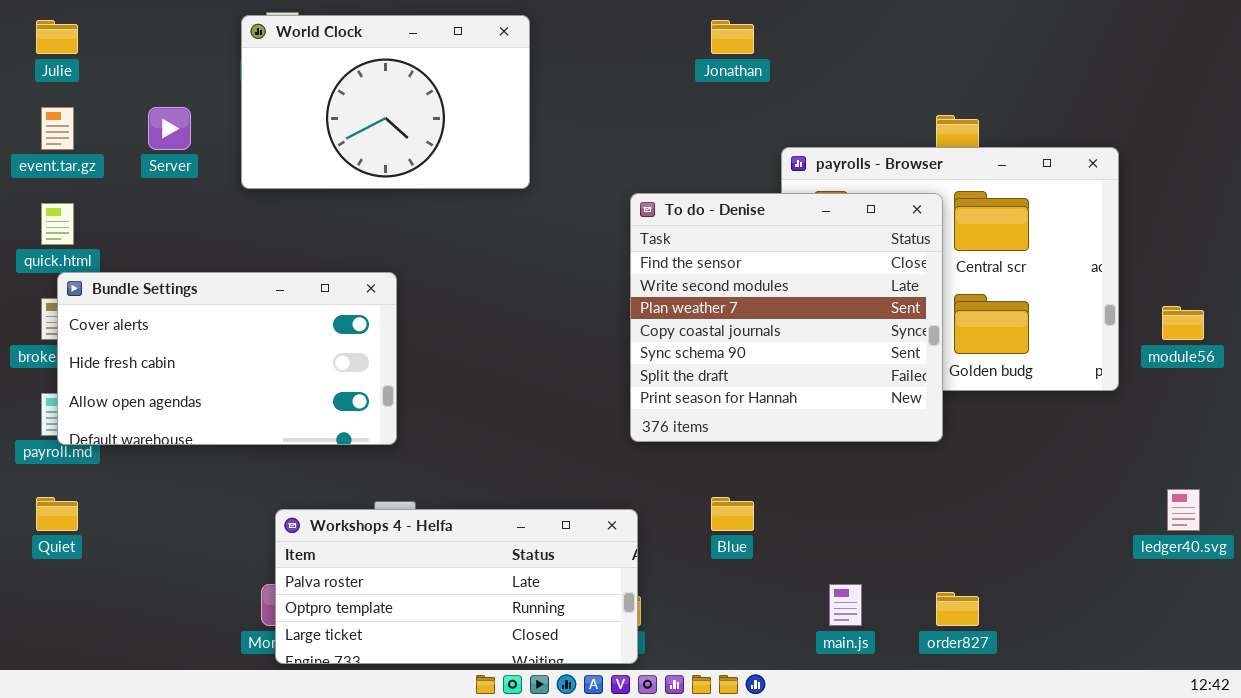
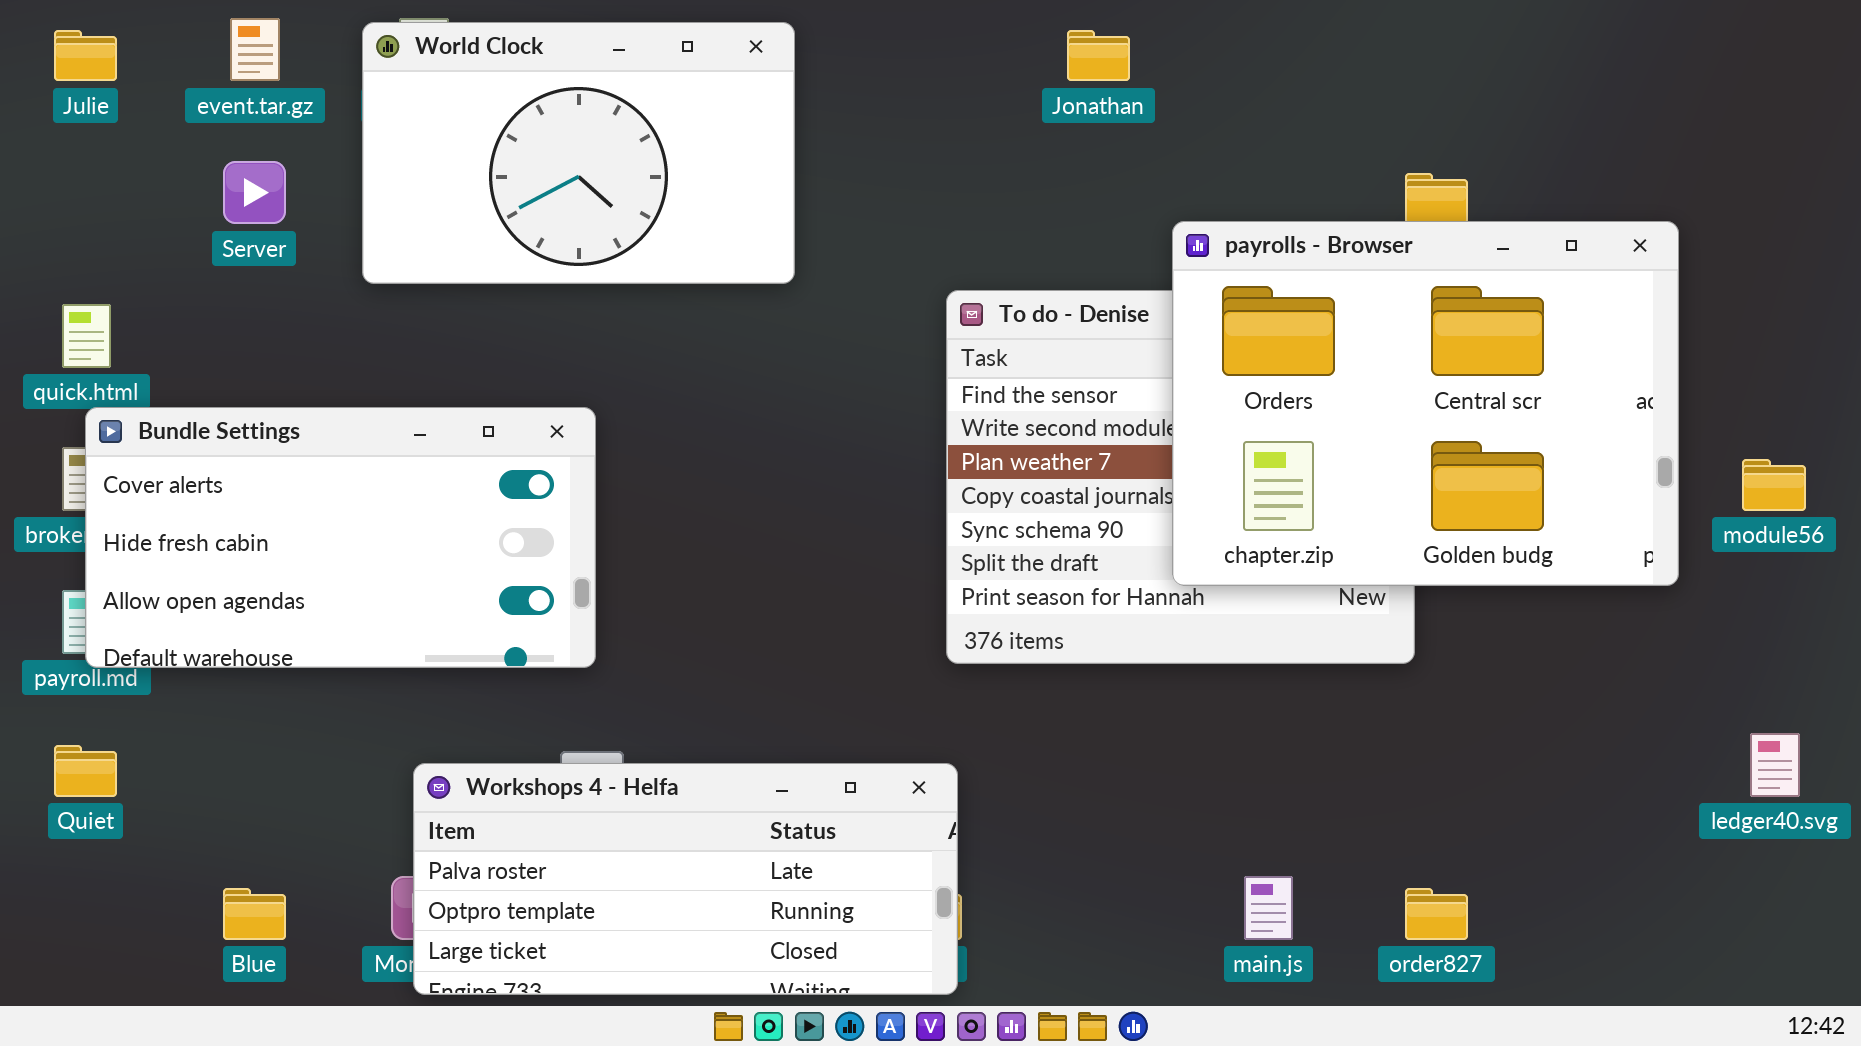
event.tar.gz: [41,107,74,150] -> [230,18,280,81], moved
payrolls - Browser: [781,147,1119,391] -> [1172,221,1679,586], raised
Blue: [711,497,754,531] -> [223,888,286,940], moved

